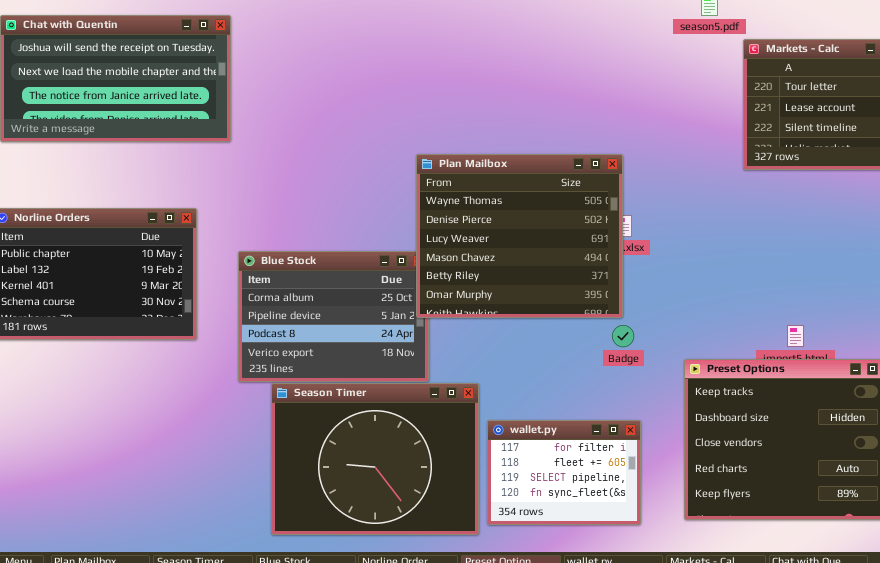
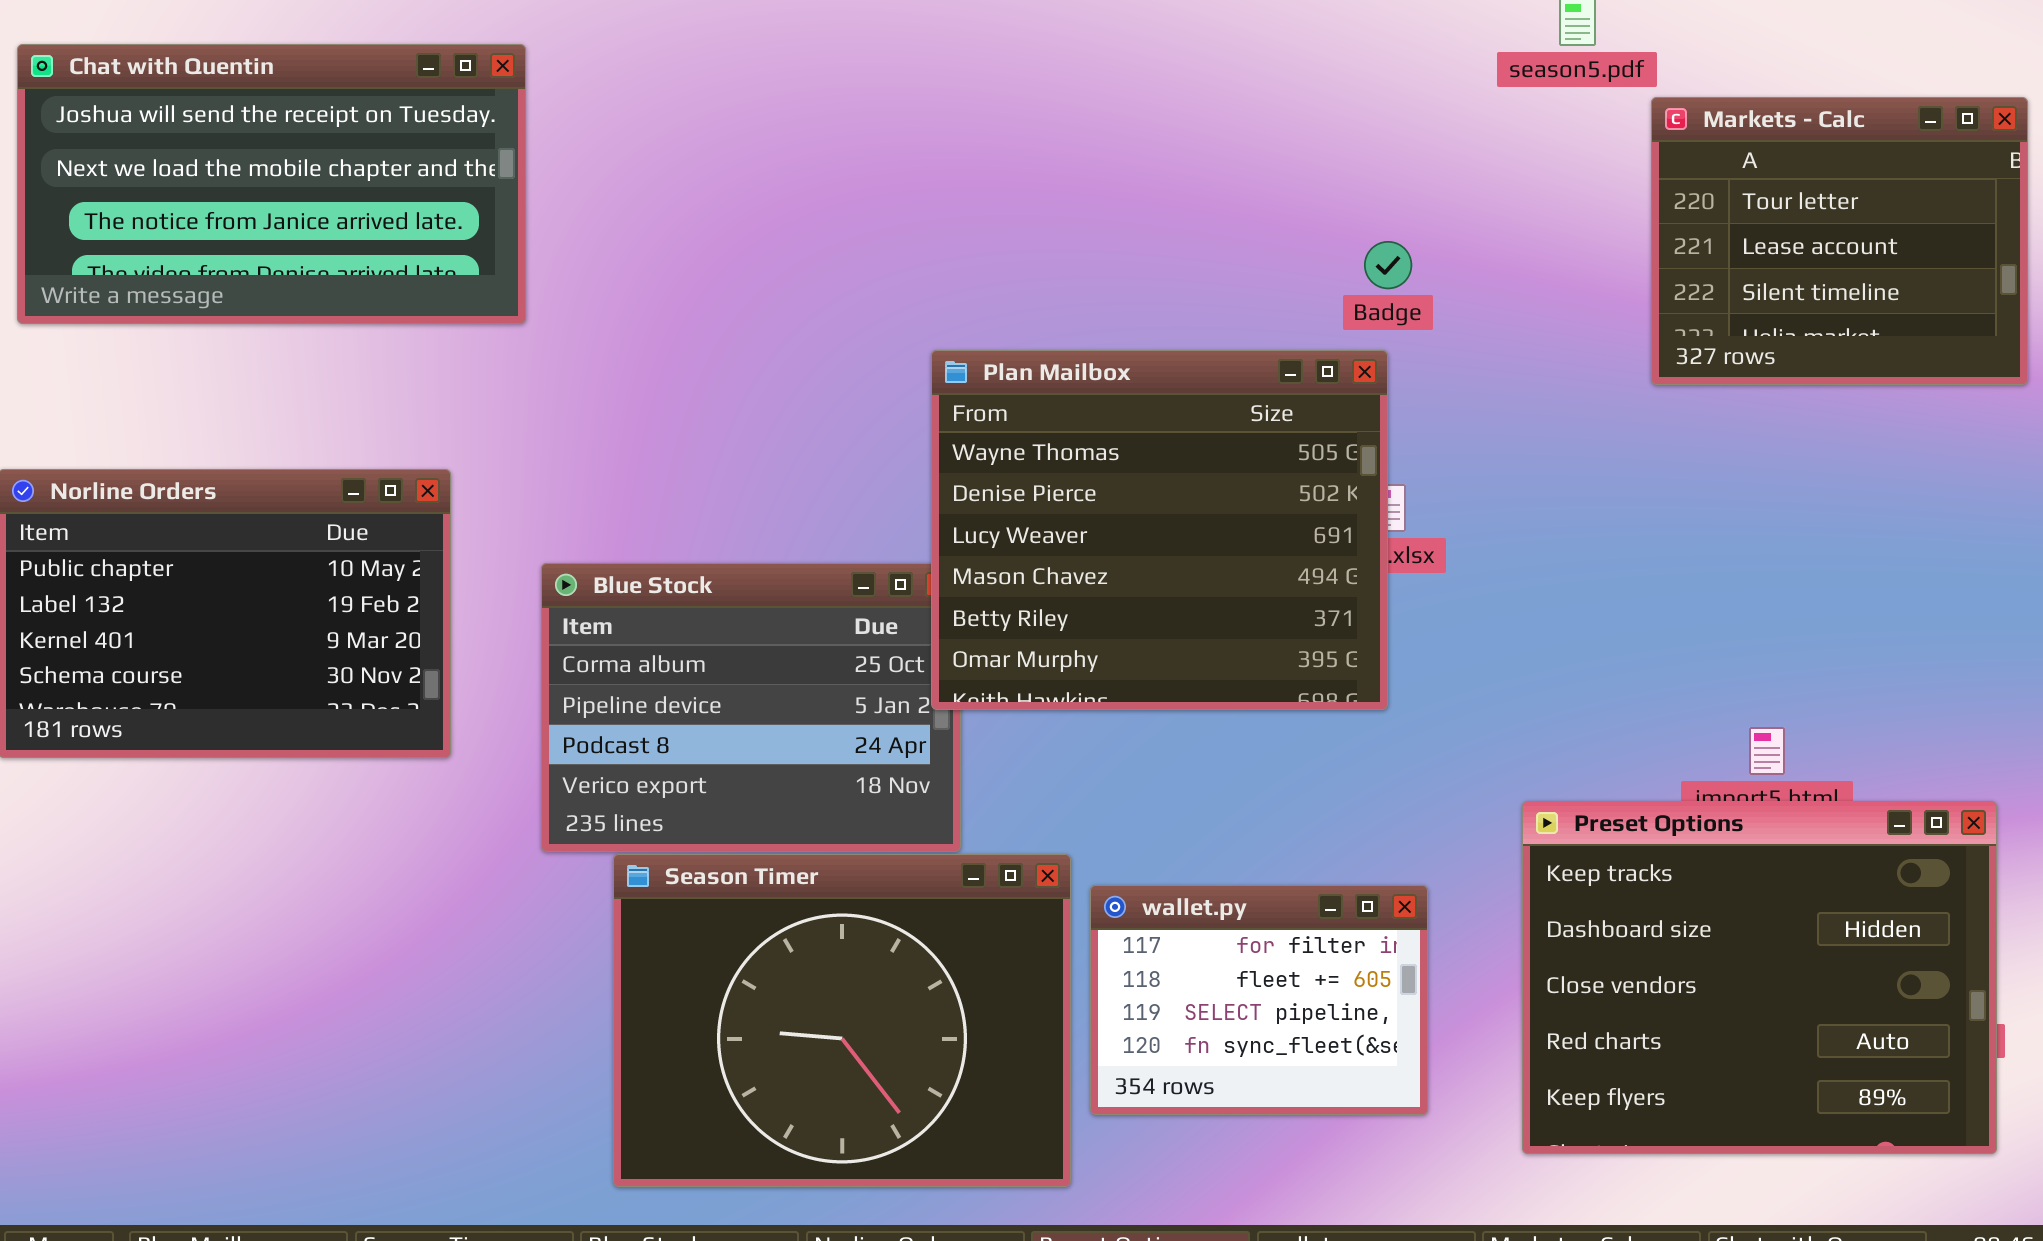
Badge: [612,325,634,347] -> [1364,241,1412,289], moved
wallet.py: [487,420,641,525] -> [1090,885,1428,1115], moved

